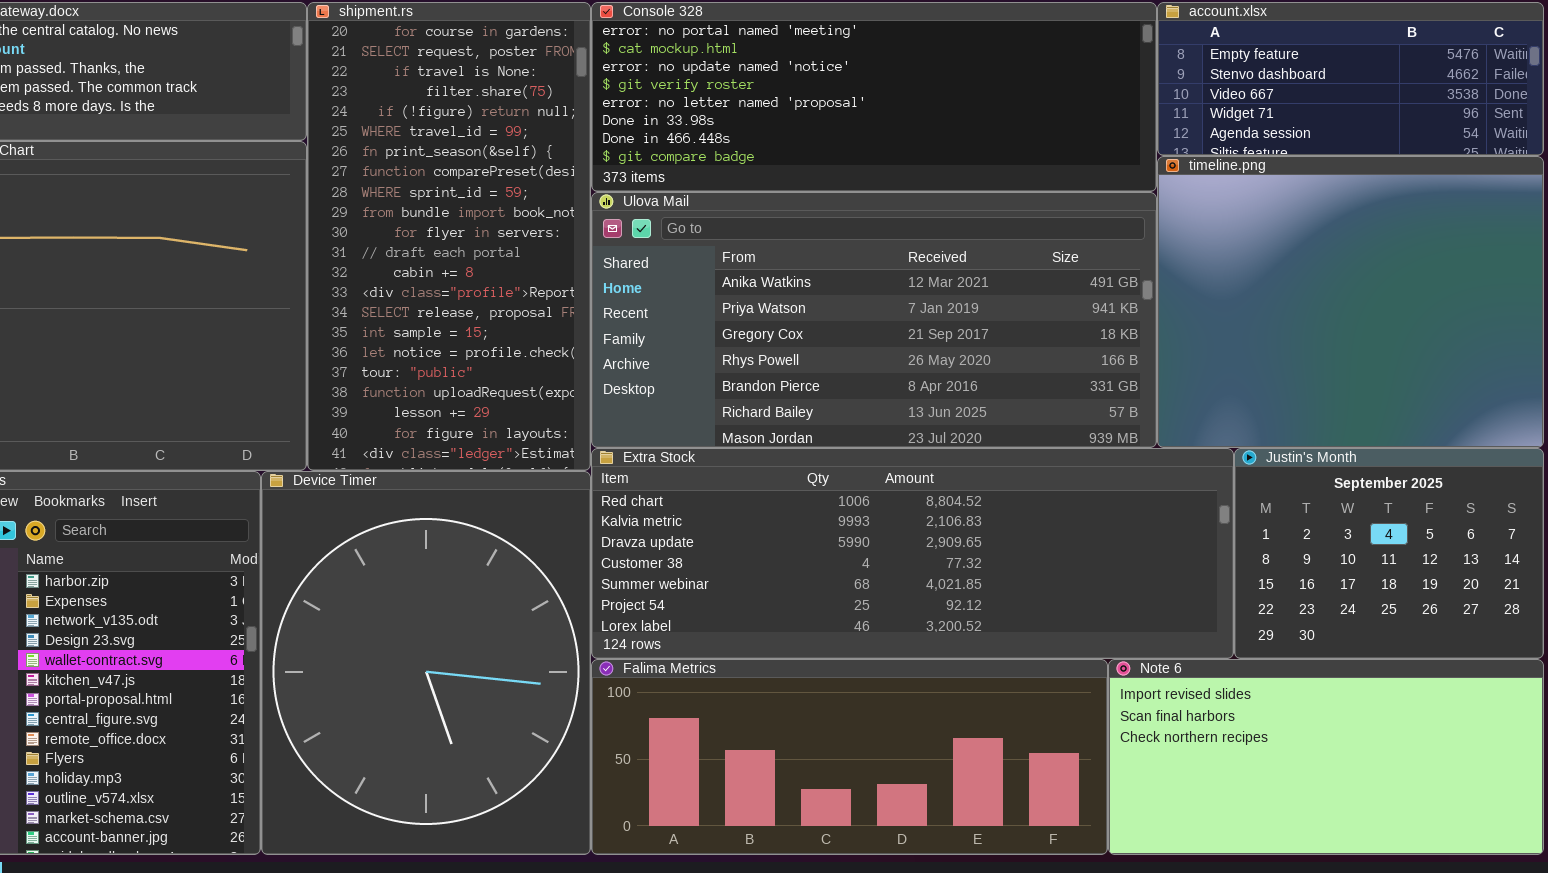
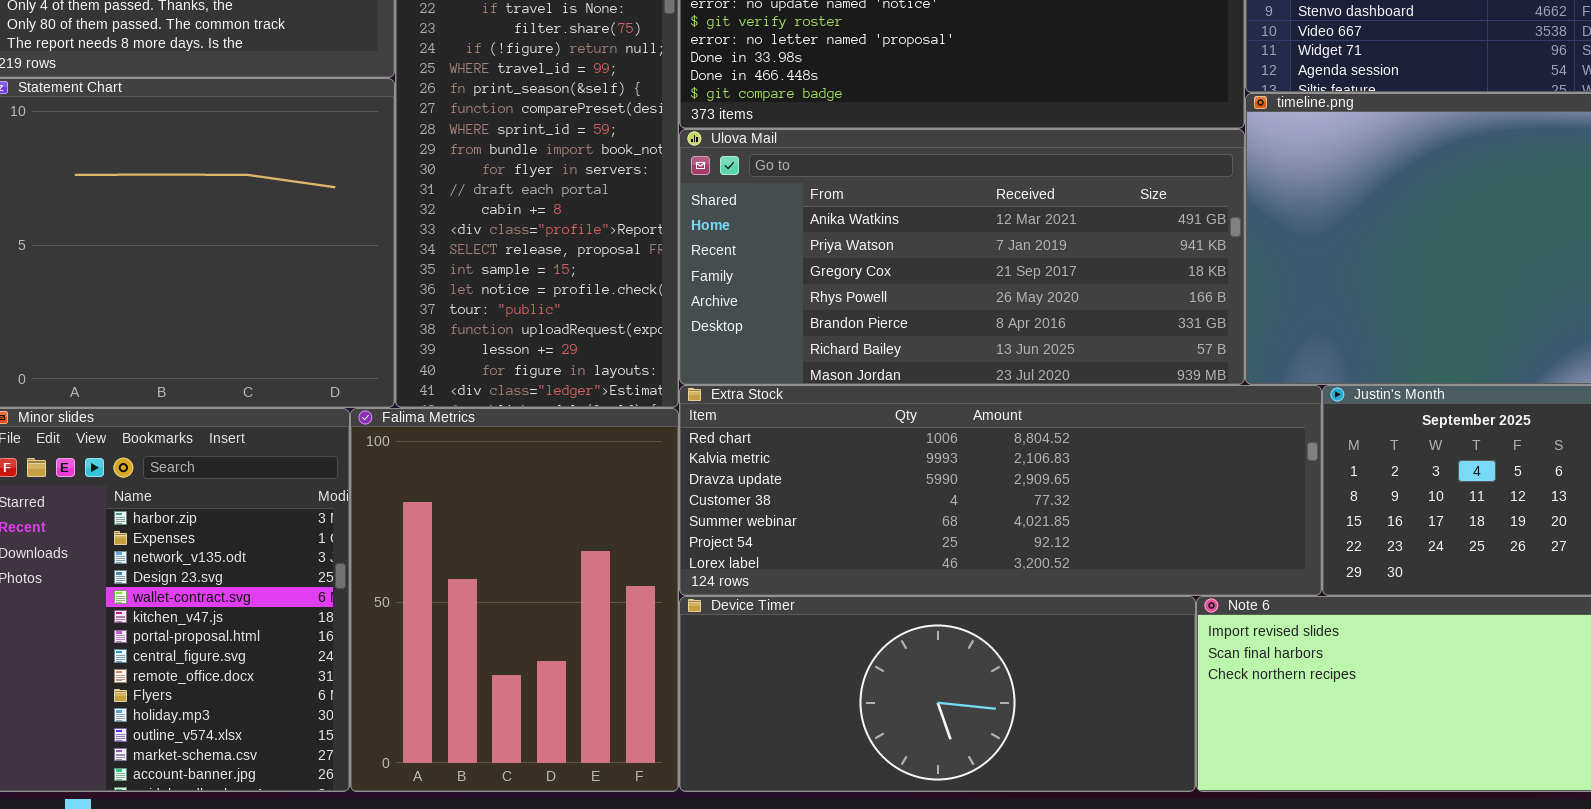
Device Timer: [261,471,591,855] -> [679,596,1196,792], moved, resized
Falima Metrics: [591,659,1108,855] -> [350,408,679,792], moved, resized

